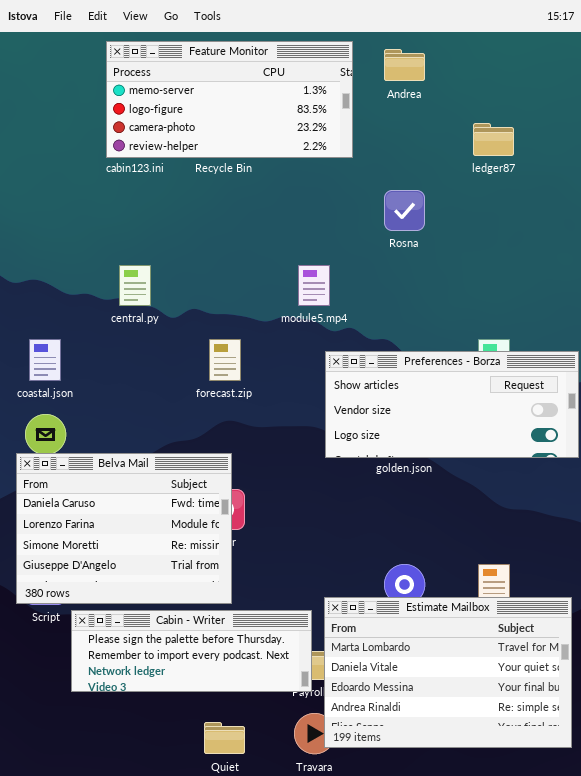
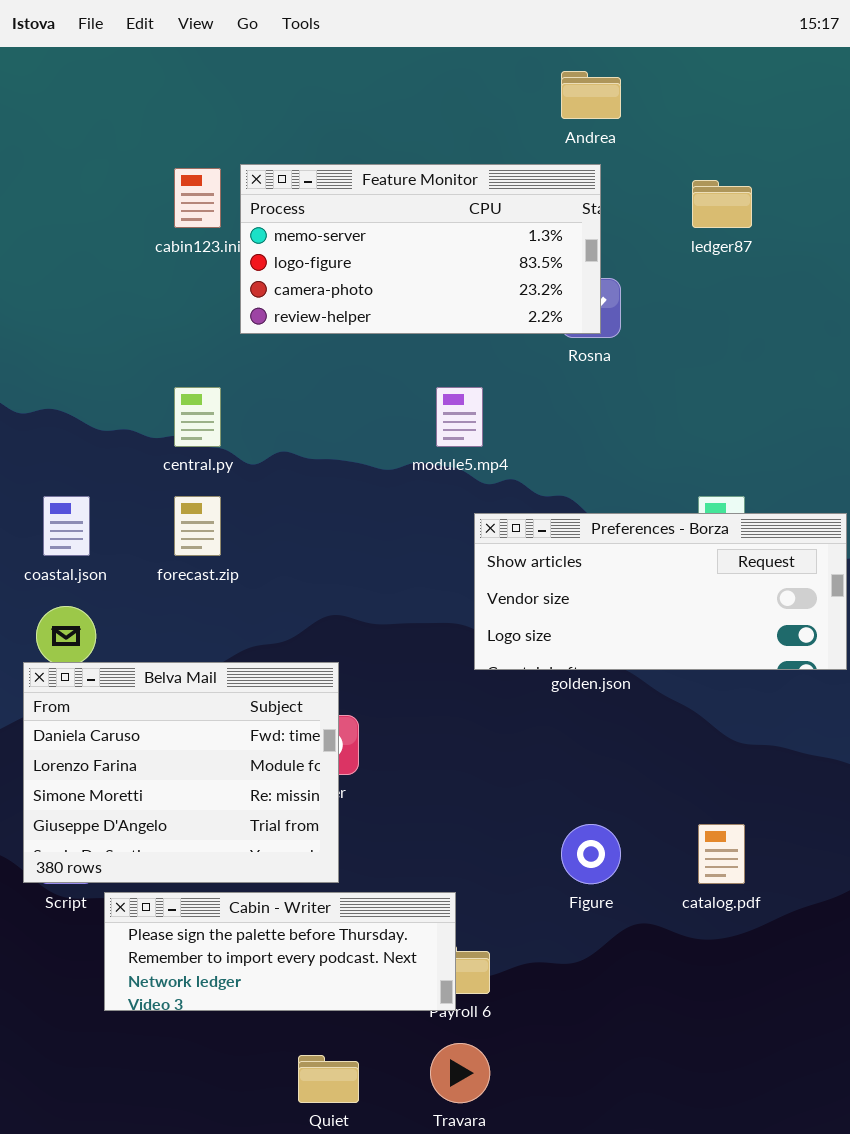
Feature Monitor: [106,41,353,158] -> [240,164,601,334], moved
forecast.zip: [209,339,241,381] -> [174,496,221,556], moved
Estimate Mailbox: [324,597,572,748] -> none, closed

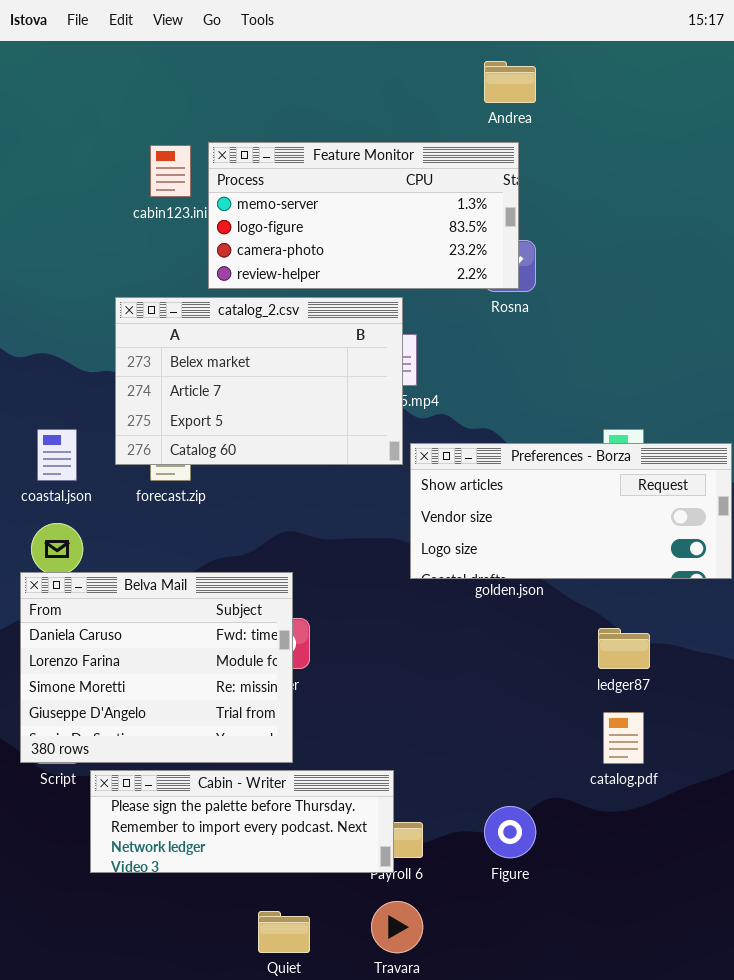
ledger87: [692,180,752,228] -> [598,628,650,669], moved
catalog_2.csv: none -> [115,297,403,465], opened
Figure: [561,824,621,884] -> [484,806,536,858], moved

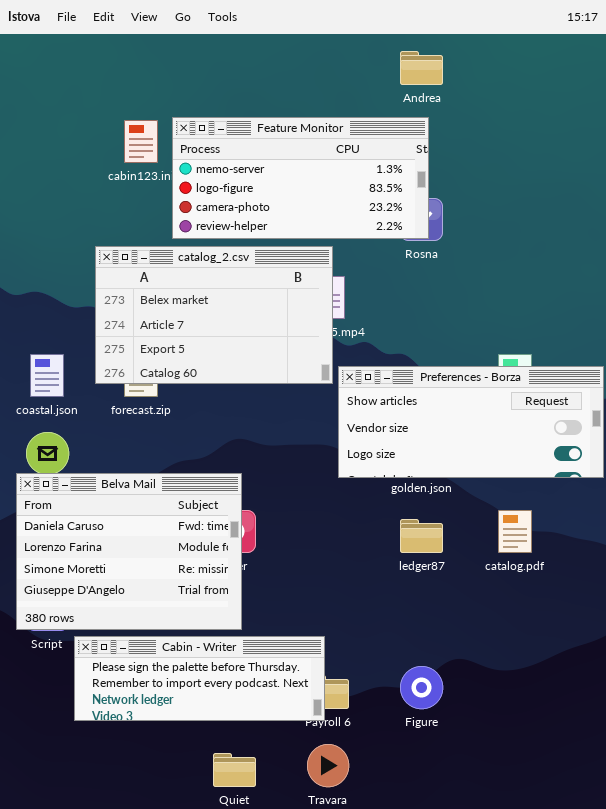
ledger87: [598,628,650,669] -> [400,519,443,553], moved
catalog.pdf: [603,712,644,764] -> [498,510,532,553], moved

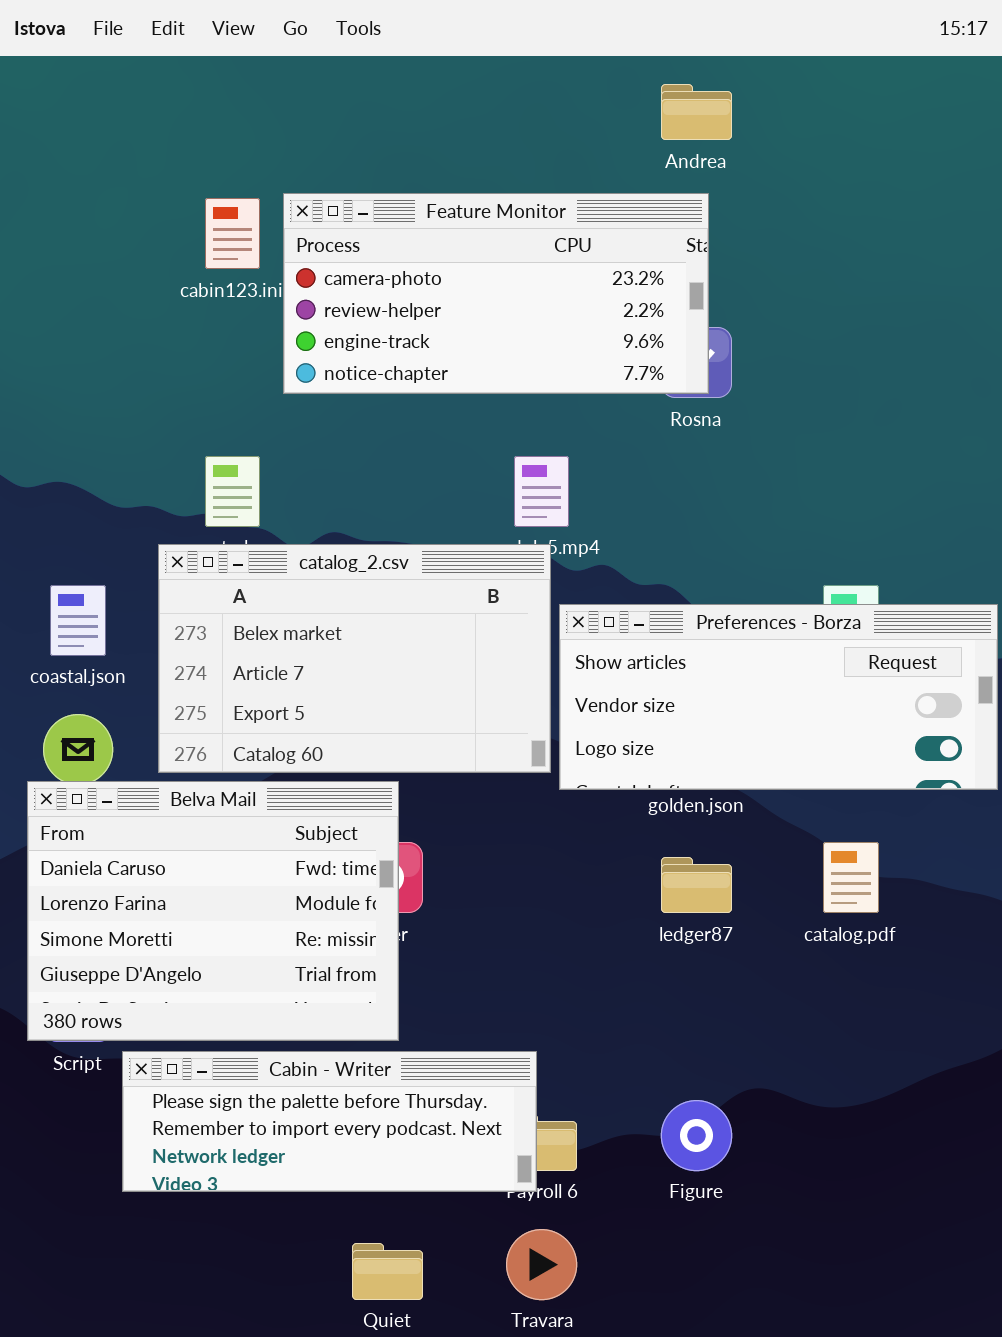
Feature Monitor: [172,117,429,239] -> [283,193,709,394], scrolled down 2 rows
catalog_2.csv: [95,246,333,384] -> [158,544,551,773], moved

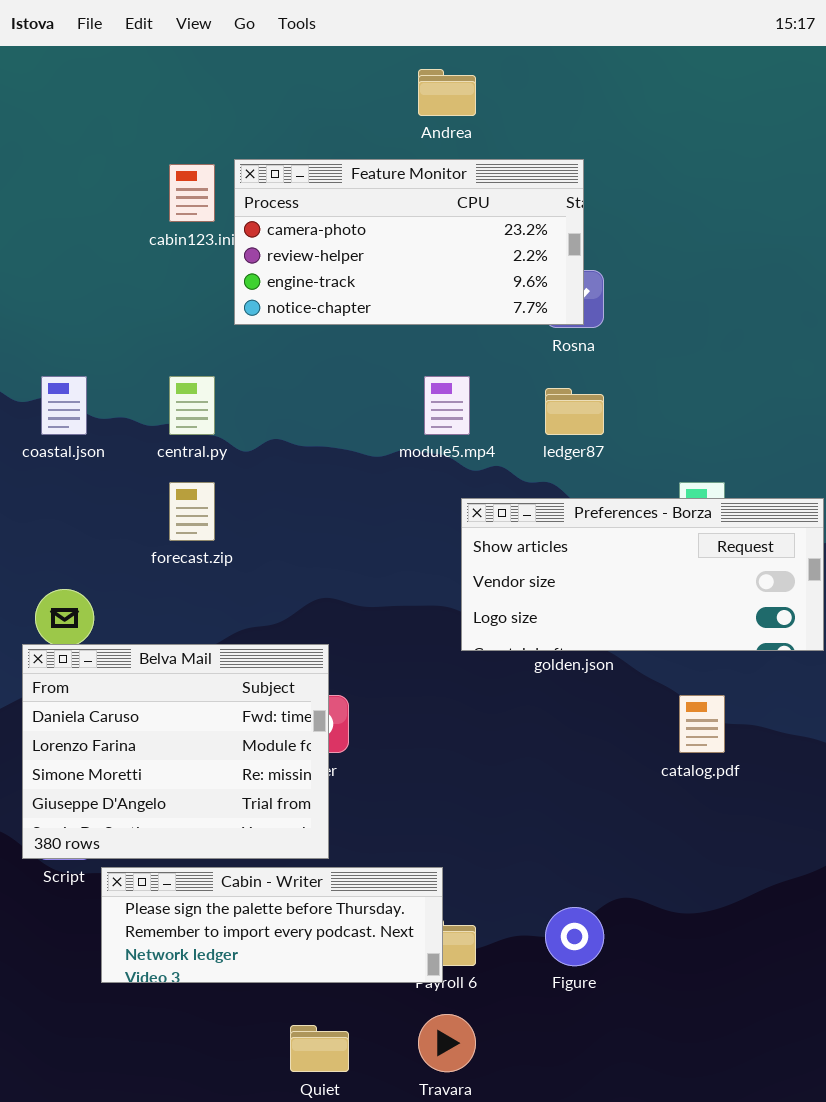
Andrea: [661,84,732,140] -> [418,69,476,116], moved
catalog_2.csv: [158,544,551,773] -> none, closed
coastal.json: [50,585,106,656] -> [41,376,87,435], moved
ledger87: [661,857,732,913] -> [545,388,604,435], moved

